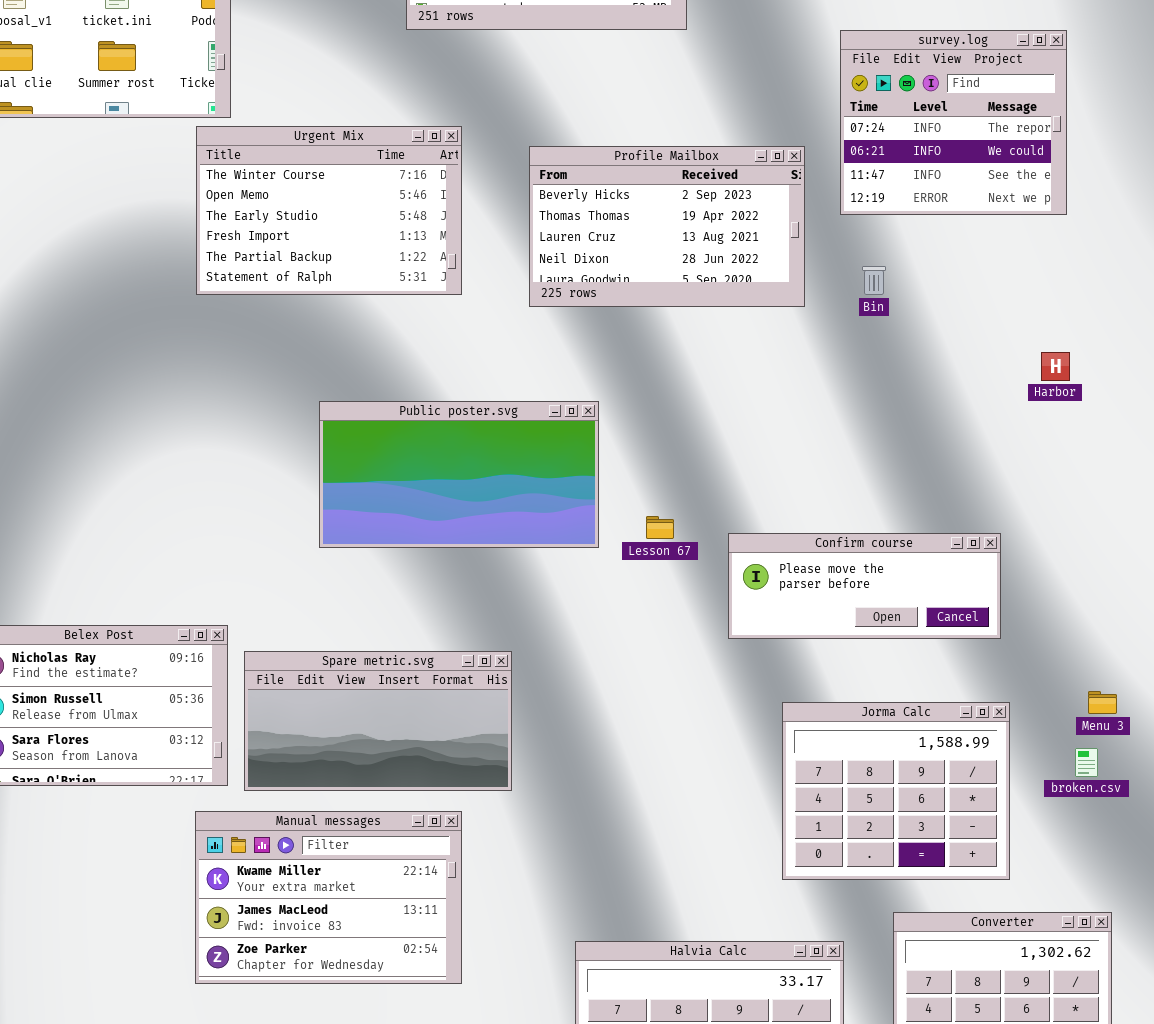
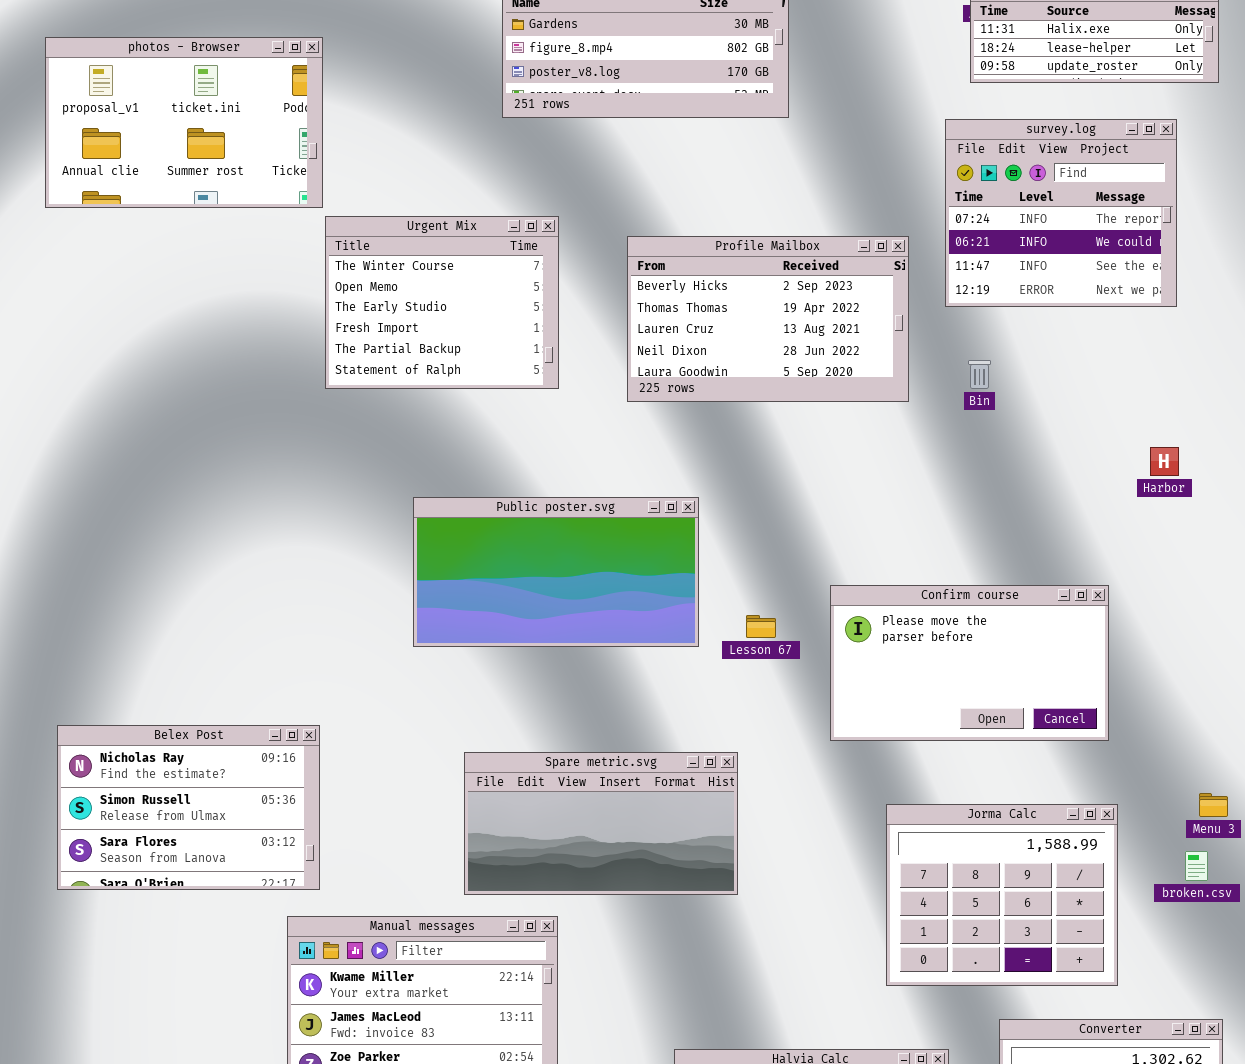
Urgent Mix: [196,126,462,295] -> [325,216,559,389], resized
Confirm course: [728,533,1001,639] -> [830,585,1109,741], resized
Spare metric.svg: [244,651,512,791] -> [464,752,738,895], moved

